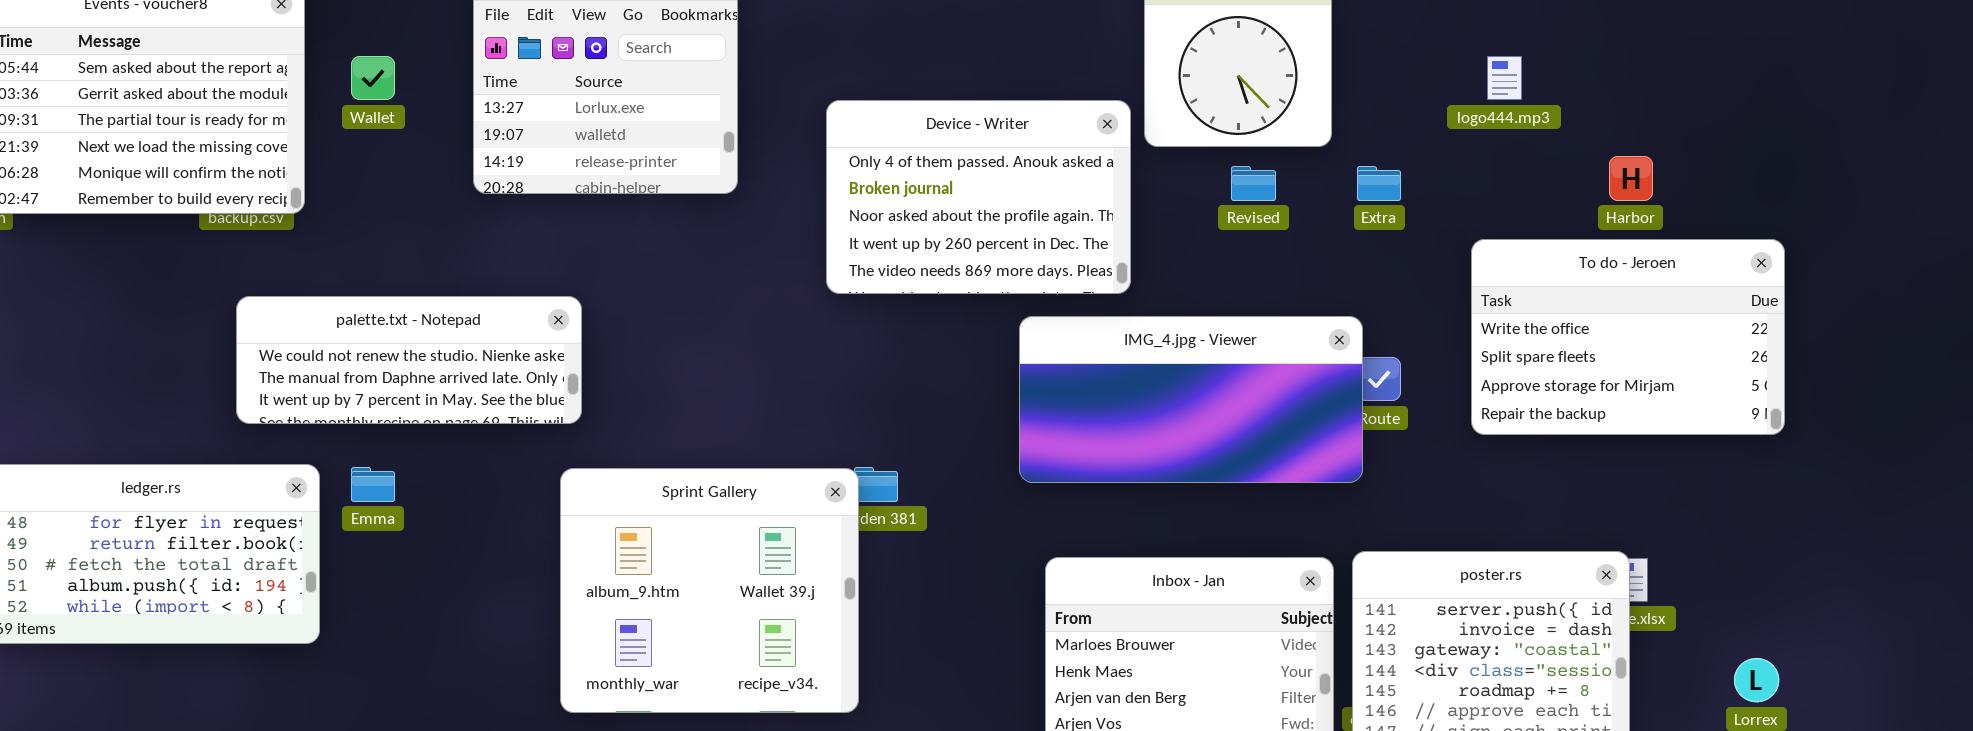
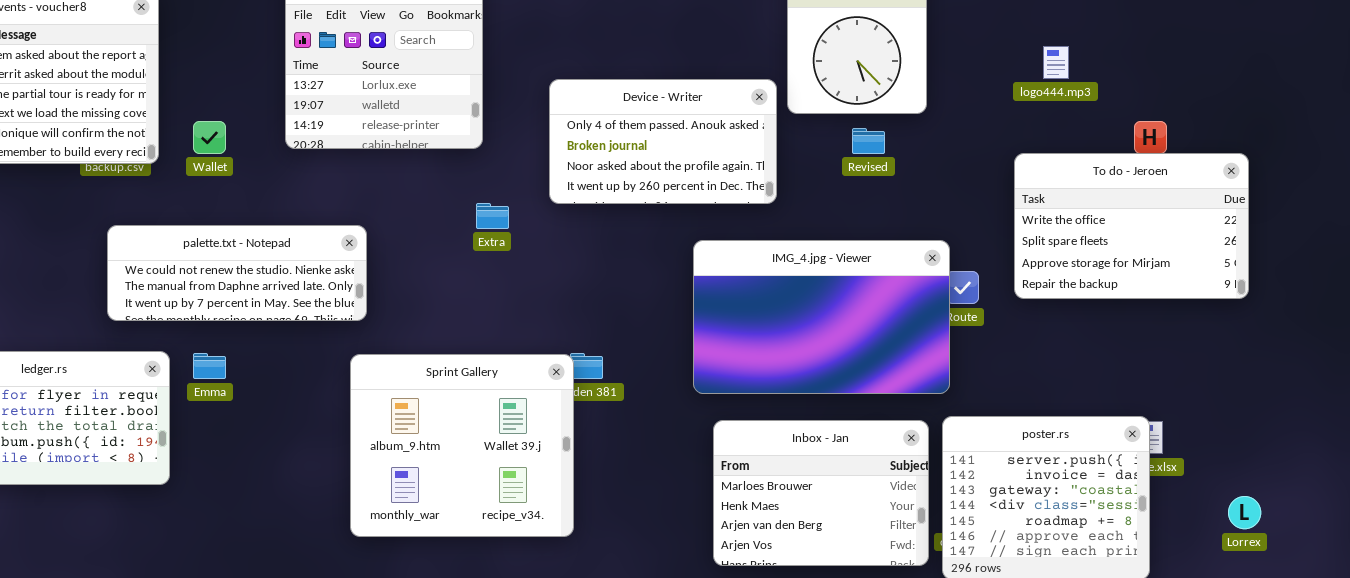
Wallet: [351,56,395,100] -> [193,121,226,154], moved
Device - Writer: [826,100,1131,294] -> [549,79,777,204], resized
Extra: [1357,166,1401,201] -> [476,203,509,229], moved
To do - Jeroen: [1471,239,1785,435] -> [1014,153,1249,299], moved
IMG_4.jpg - Viewer: [1019,316,1363,483] -> [693,240,950,394], resized

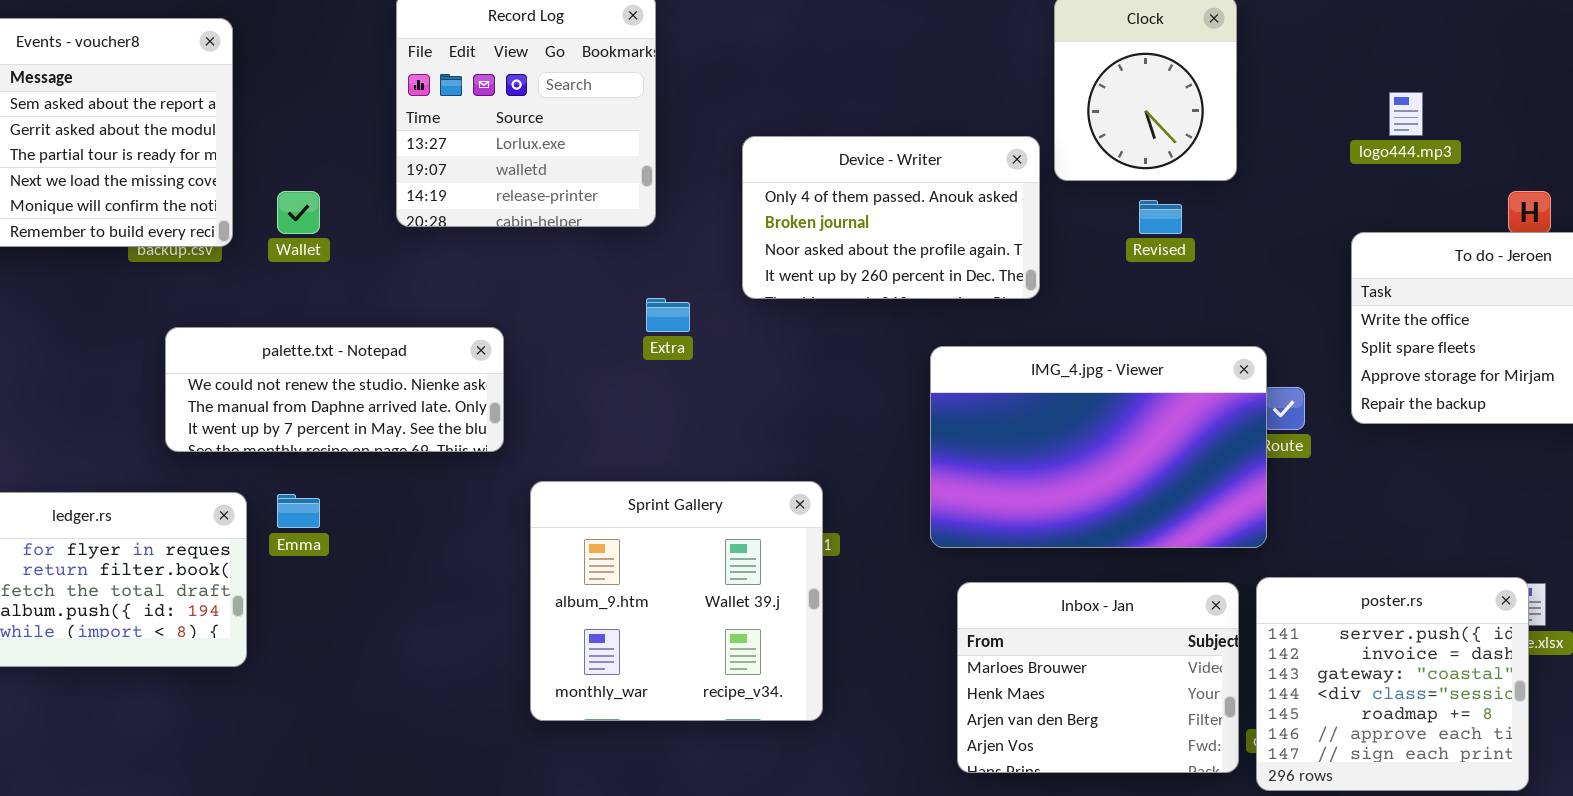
Sprint Gallery: [350,354,574,537] -> [530,481,823,721], moved

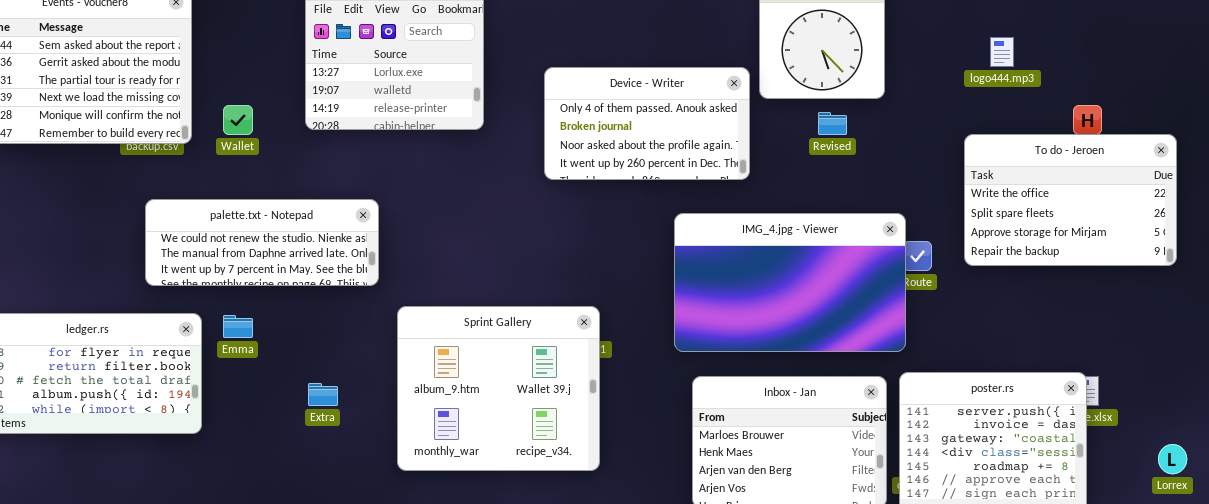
Extra: [646,298,690,332] -> [308,383,338,406], moved

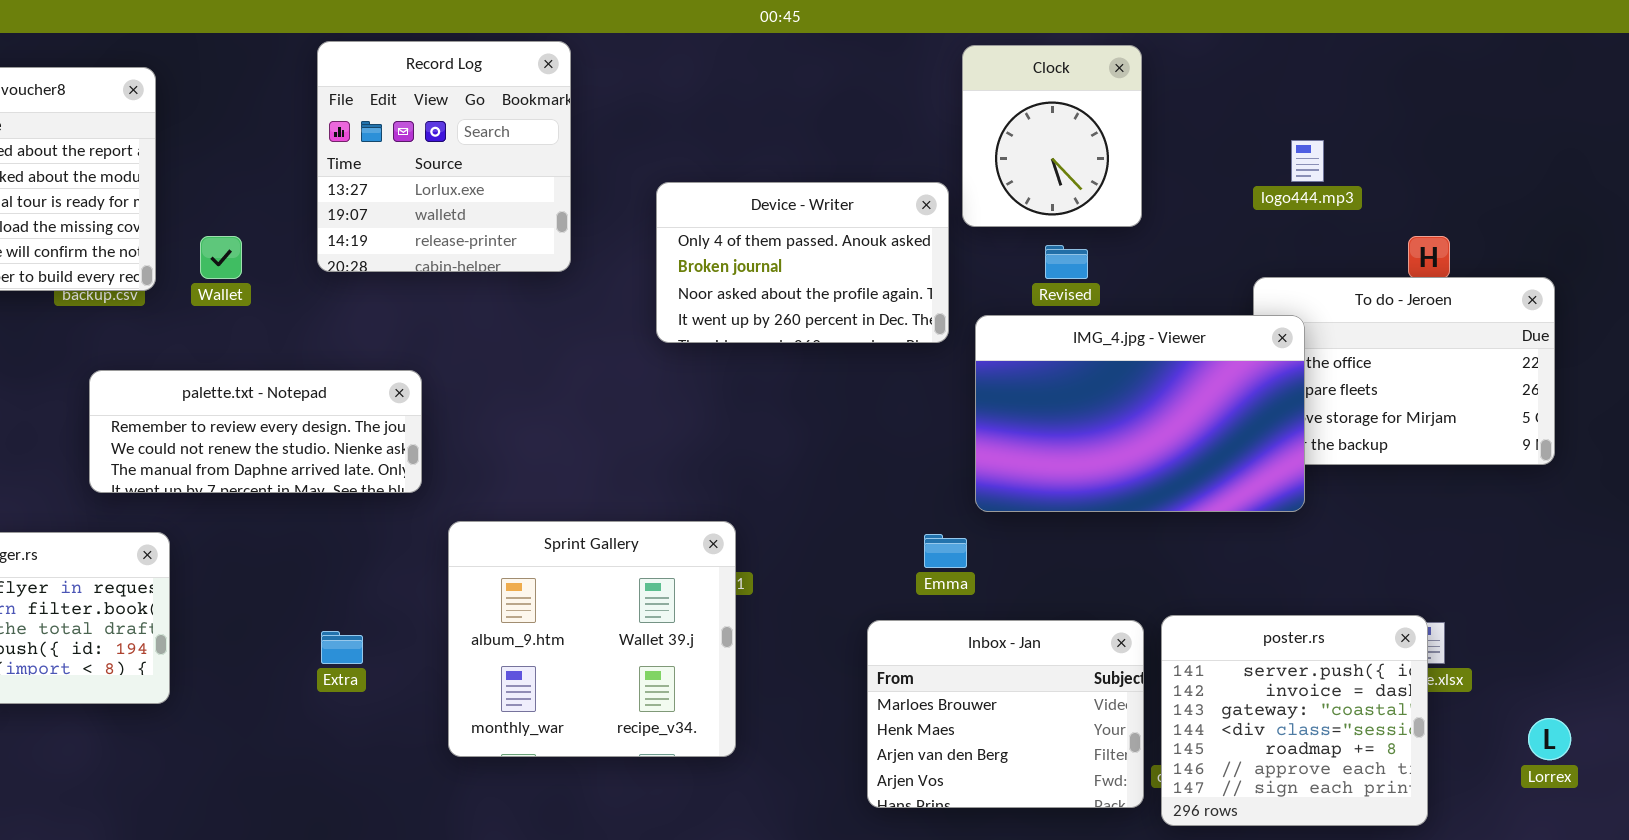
palette.txt - Notepad: [145,199,379,286] -> [89,370,422,493], scrolled up 1 row
IMG_4.jpg - Viewer: [674,213,906,352] -> [975,315,1305,512], moved
Emma: [223,315,253,338] -> [924,534,967,568], moved

